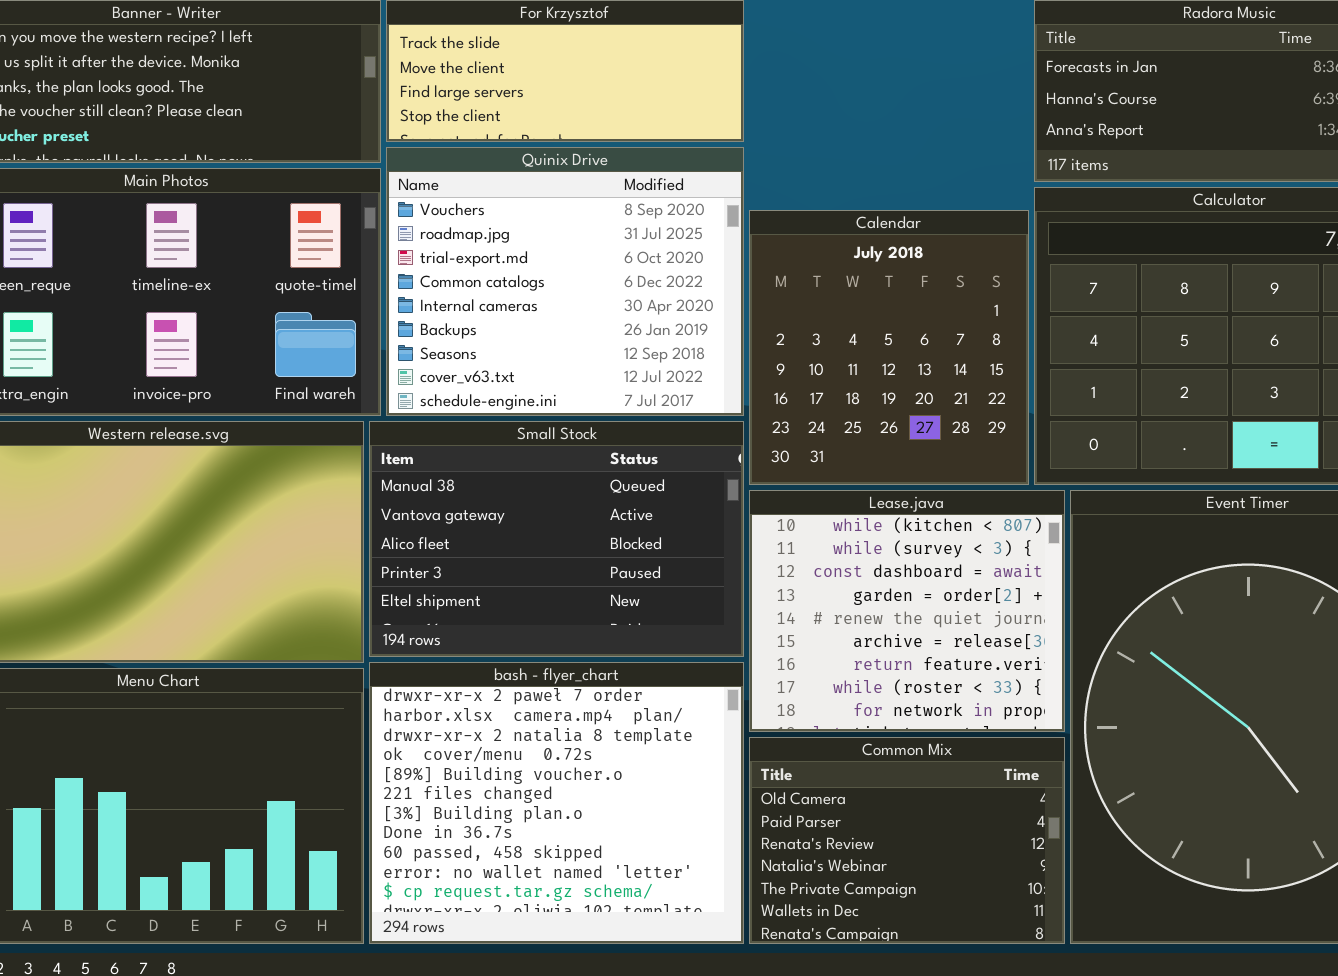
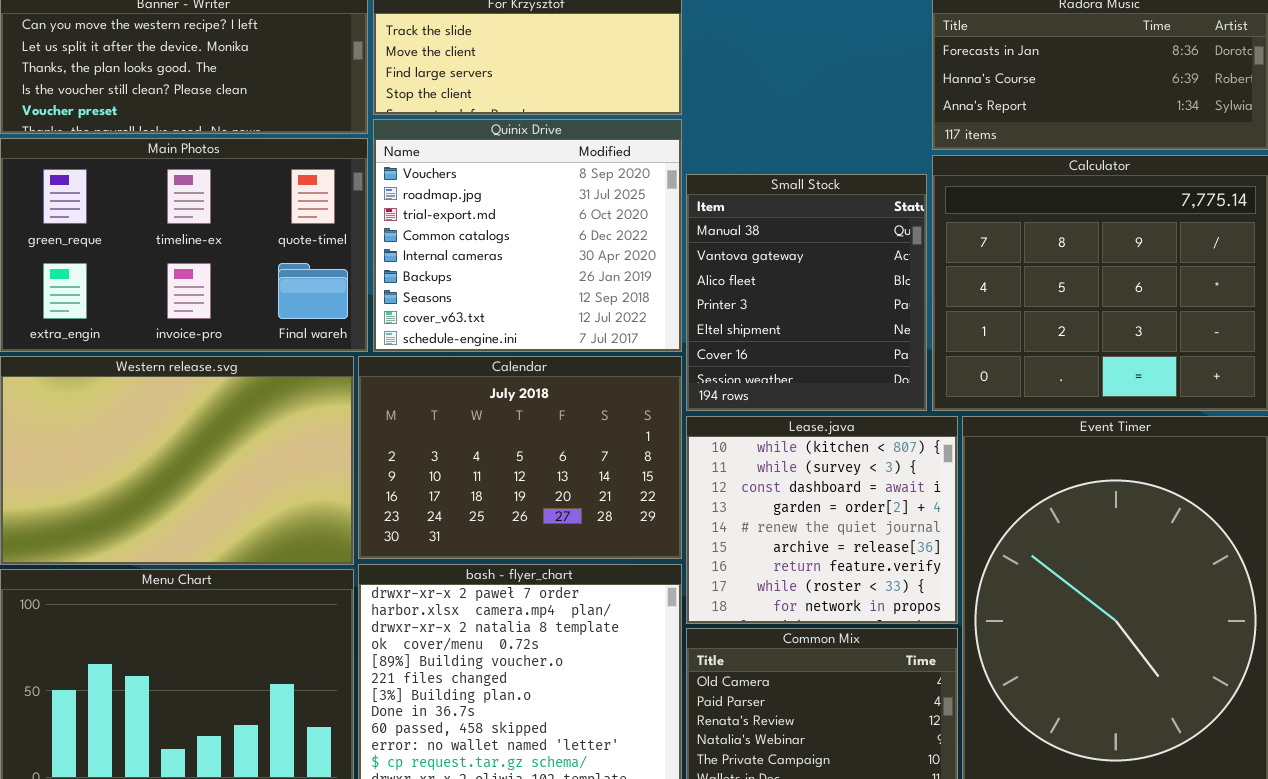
Calendar: [749,210,1029,485] -> [358,356,682,559], moved, resized
Small Stock: [369,421,744,657] -> [686,174,927,411], moved, resized

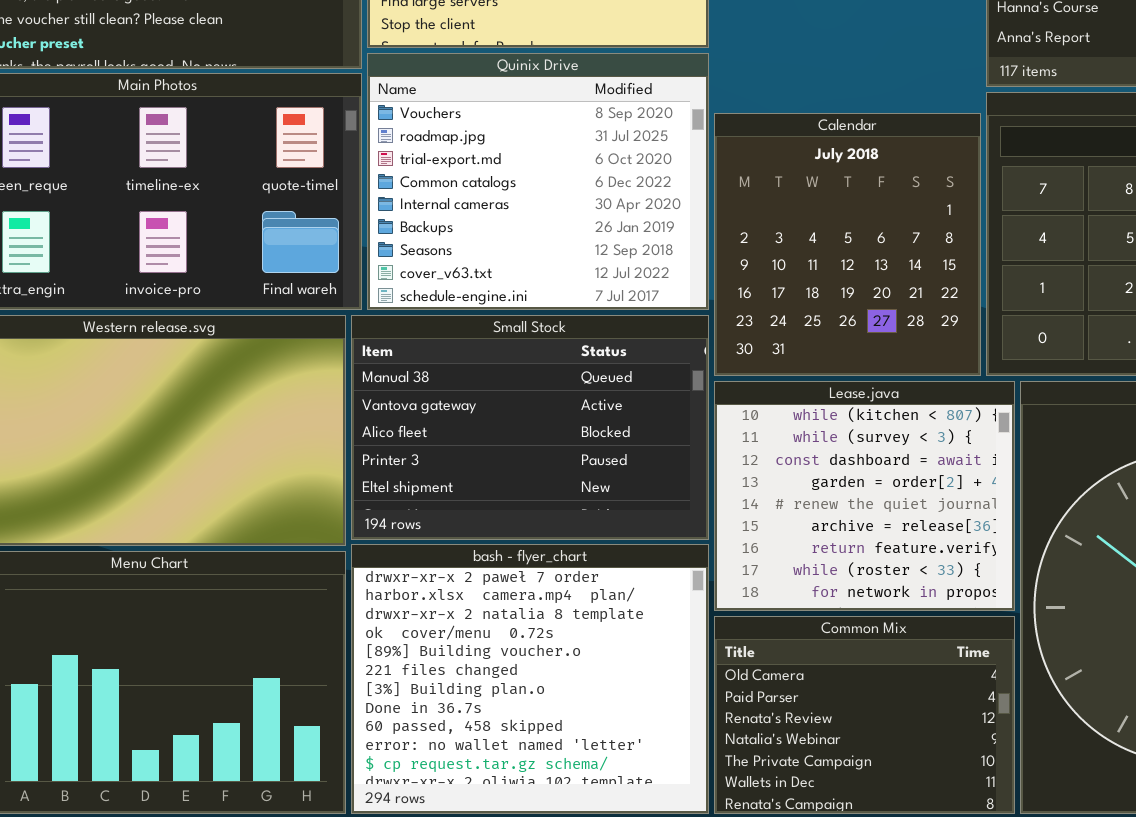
Small Stock: [686,174,927,411] -> [351,315,709,540], moved, resized
Calendar: [358,356,682,559] -> [714,113,981,376], moved, resized

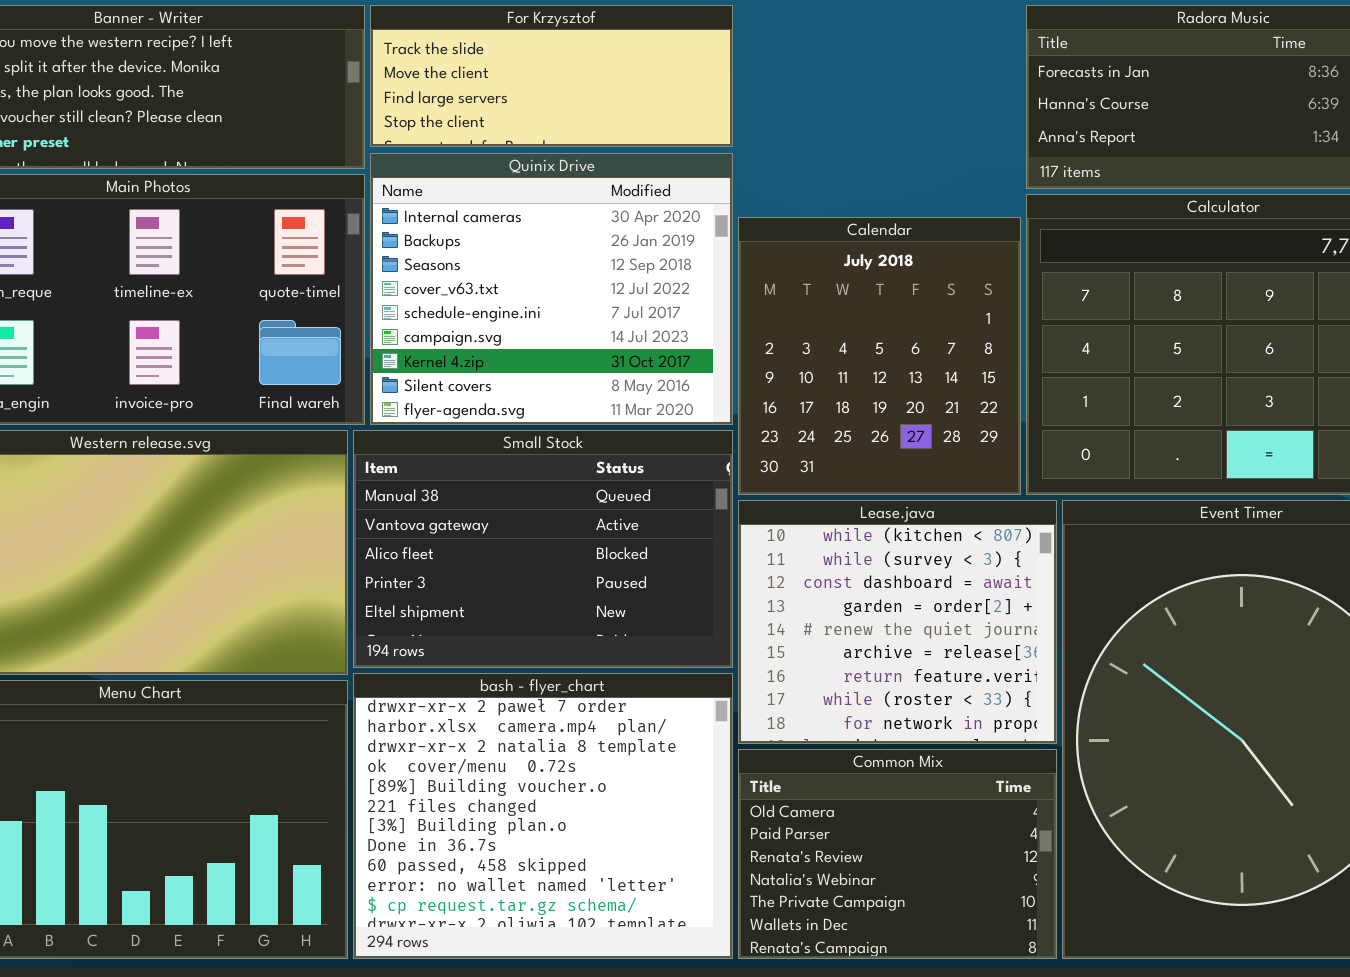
Quinix Drive: [367,53,709,310] -> [370,153,733,425], scrolled down 4 rows

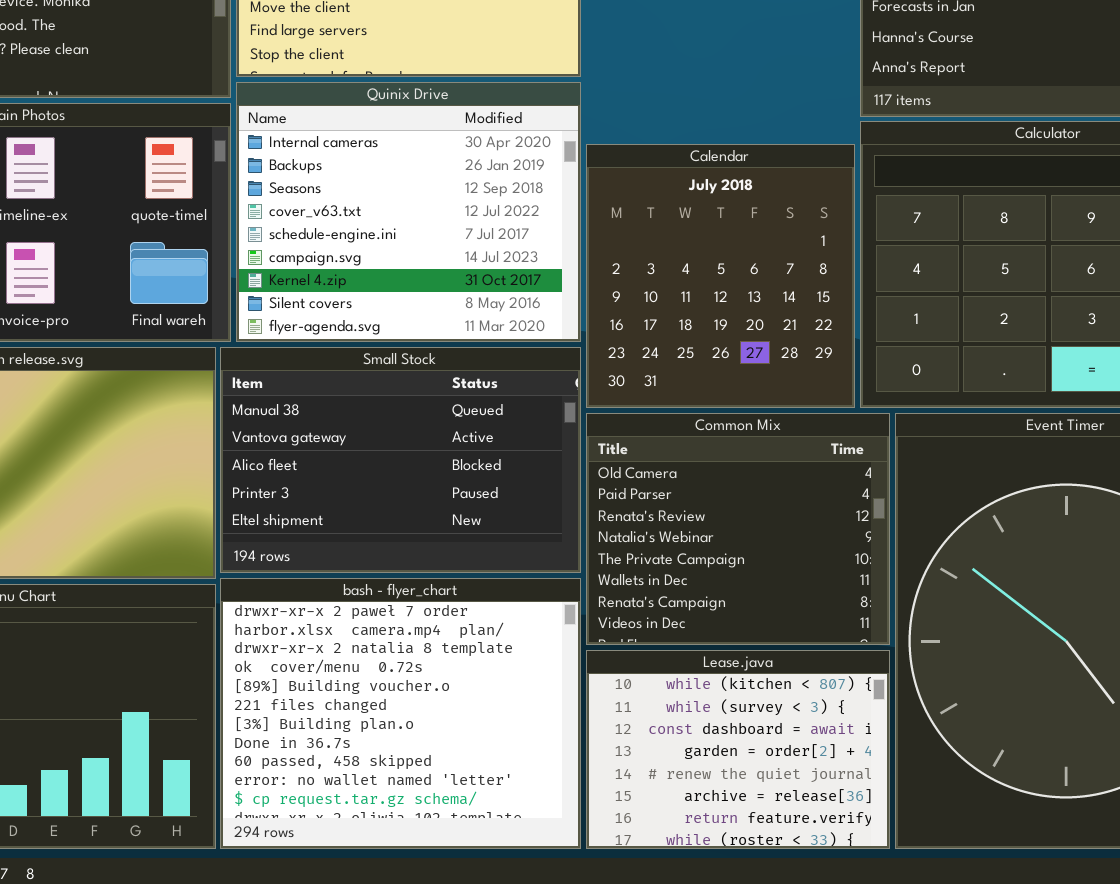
Lease.java: [738,500,1057,744] -> [586,650,890,849], moved, resized
Common Mix: [738,749,1057,959] -> [586,413,890,645], moved, resized

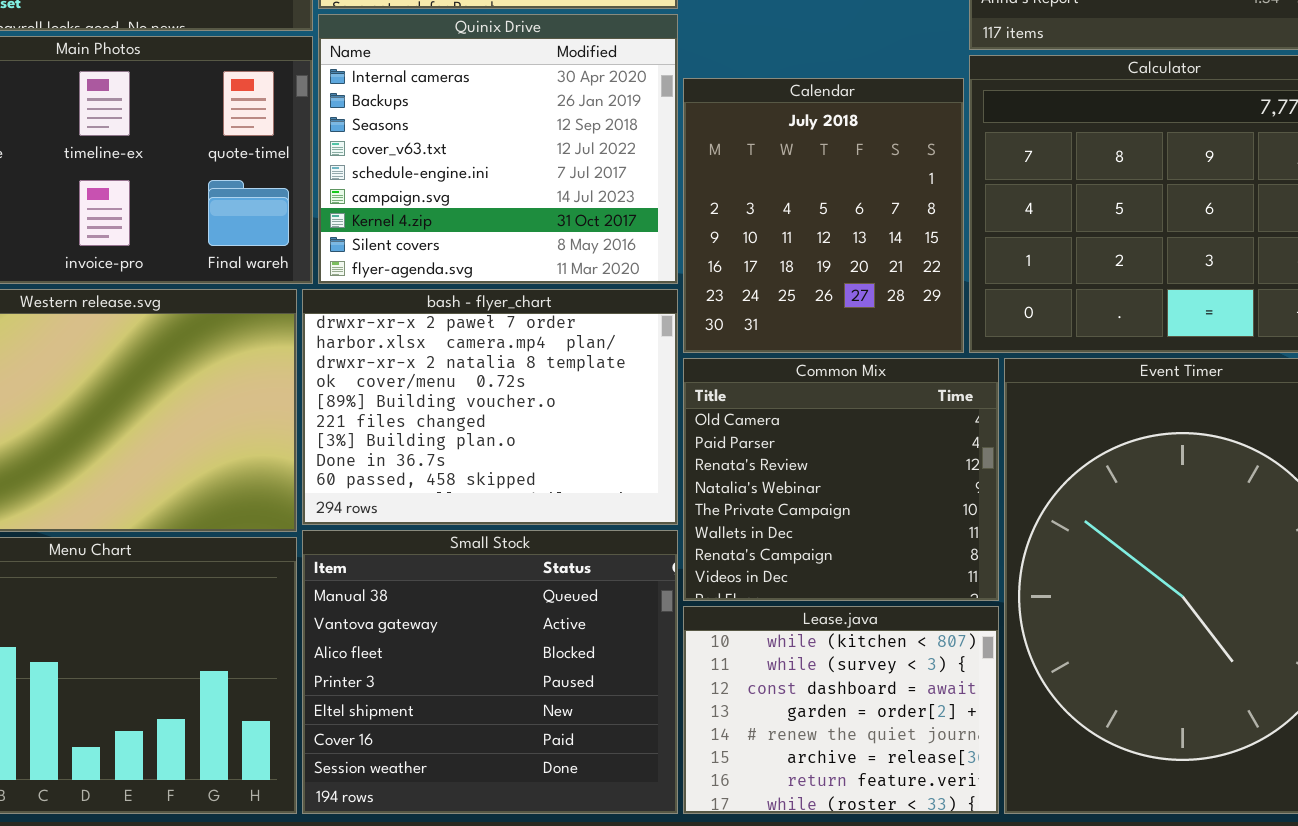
Small Stock: [220,347,581,573] -> [302,530,678,814], moved, resized
bash - flyer_chart: [220,578,581,849] -> [302,289,678,525], moved, resized

